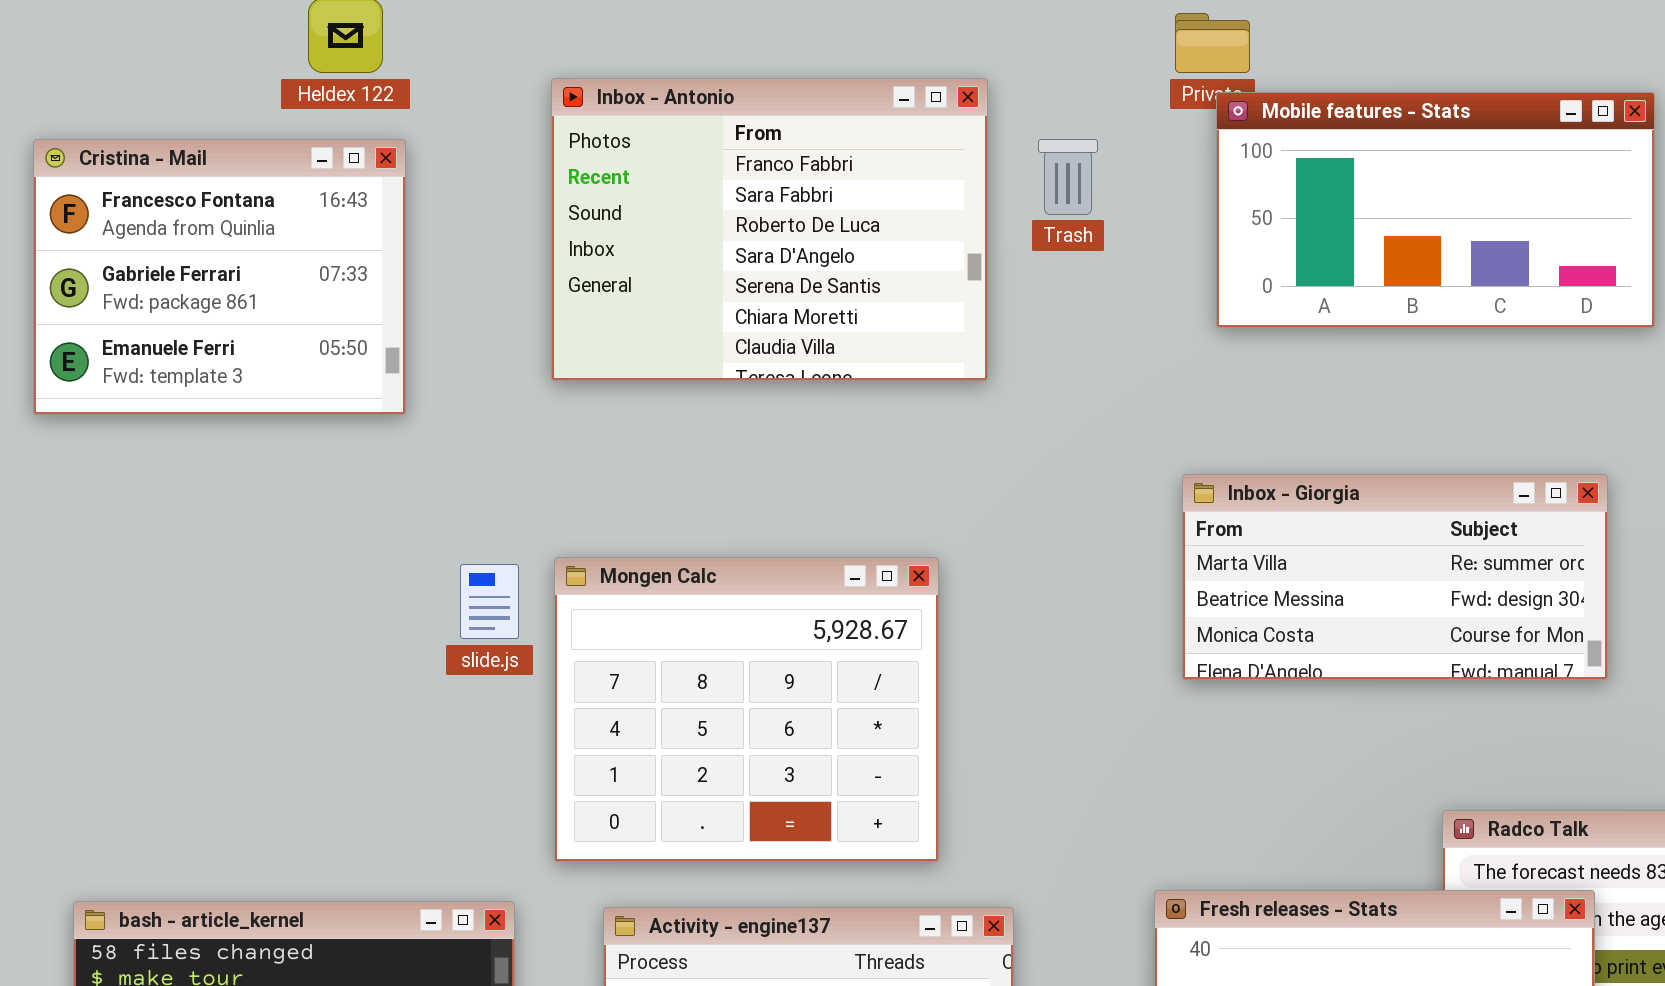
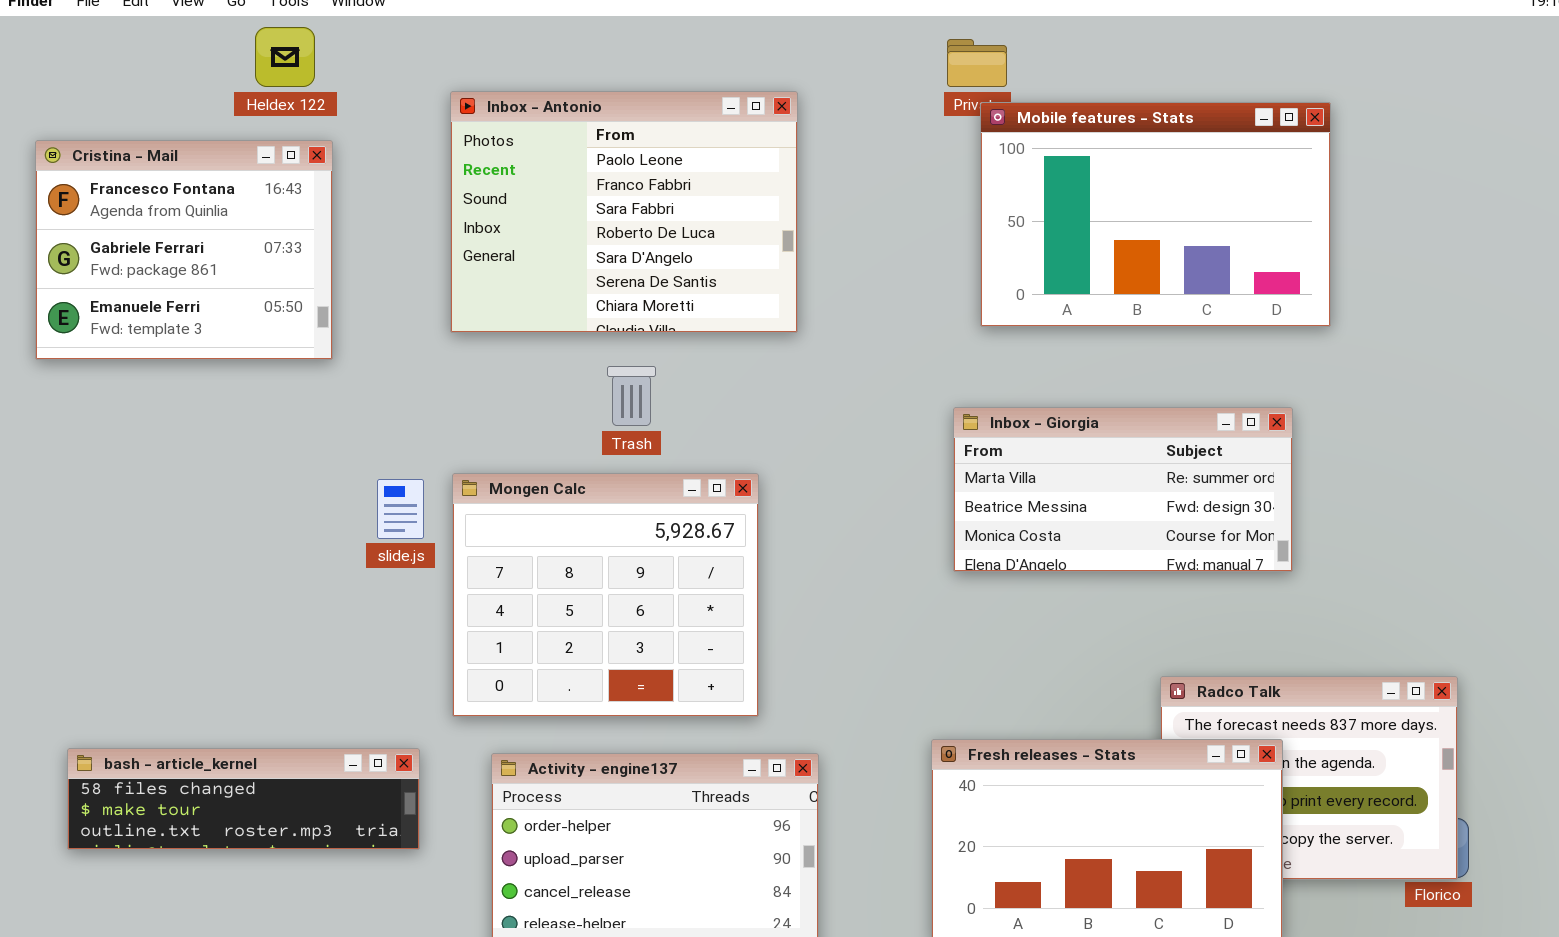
Inbox - Antonio: [551,78,988,381] -> [450,91,798,333], scrolled up 1 row
Mobile features - Stats: [1216,92,1655,328] -> [980,102,1331,327], resized
Trash: [1038,139,1098,215] -> [607,366,656,426], moved

